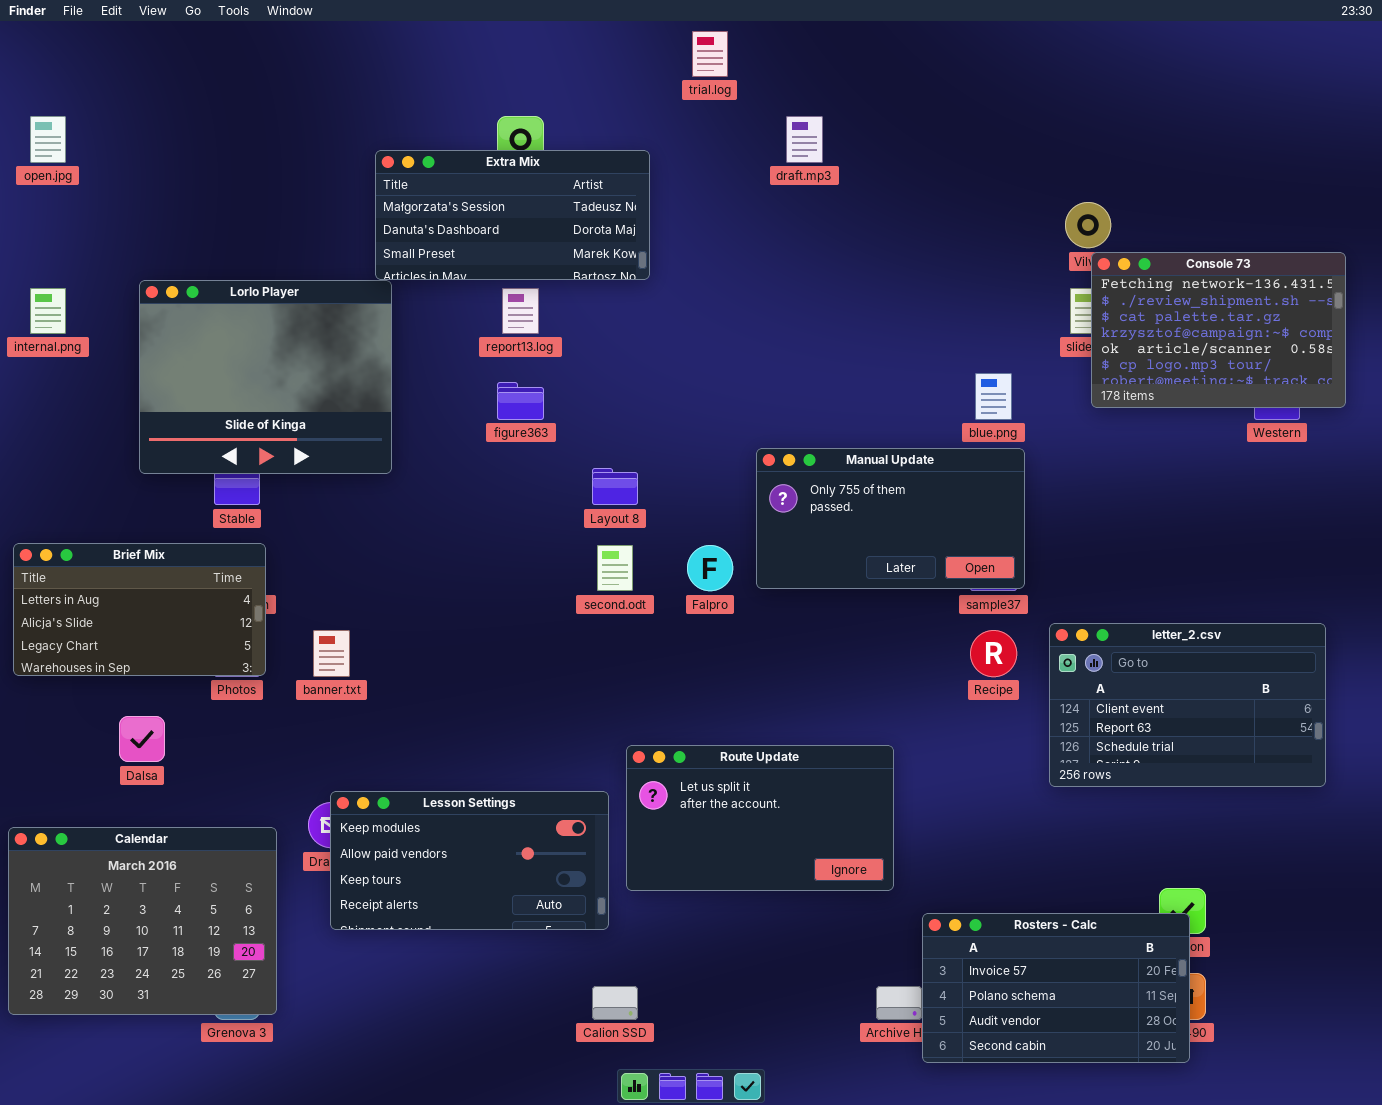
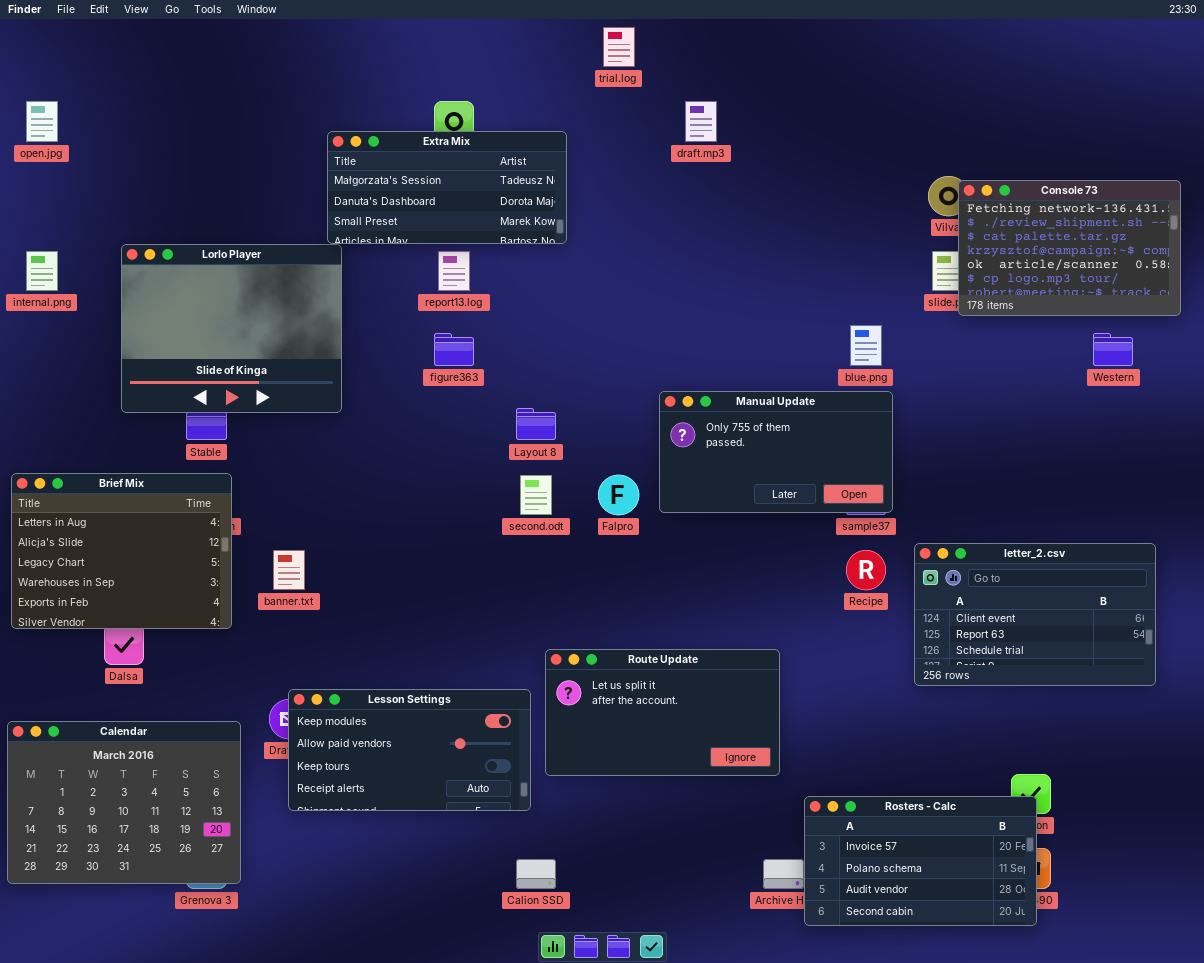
Console 73: [1091,252,1346,408] -> [958,180,1181,316], moved
Brief Mix: [13,543,266,676] -> [11,473,232,629], resized

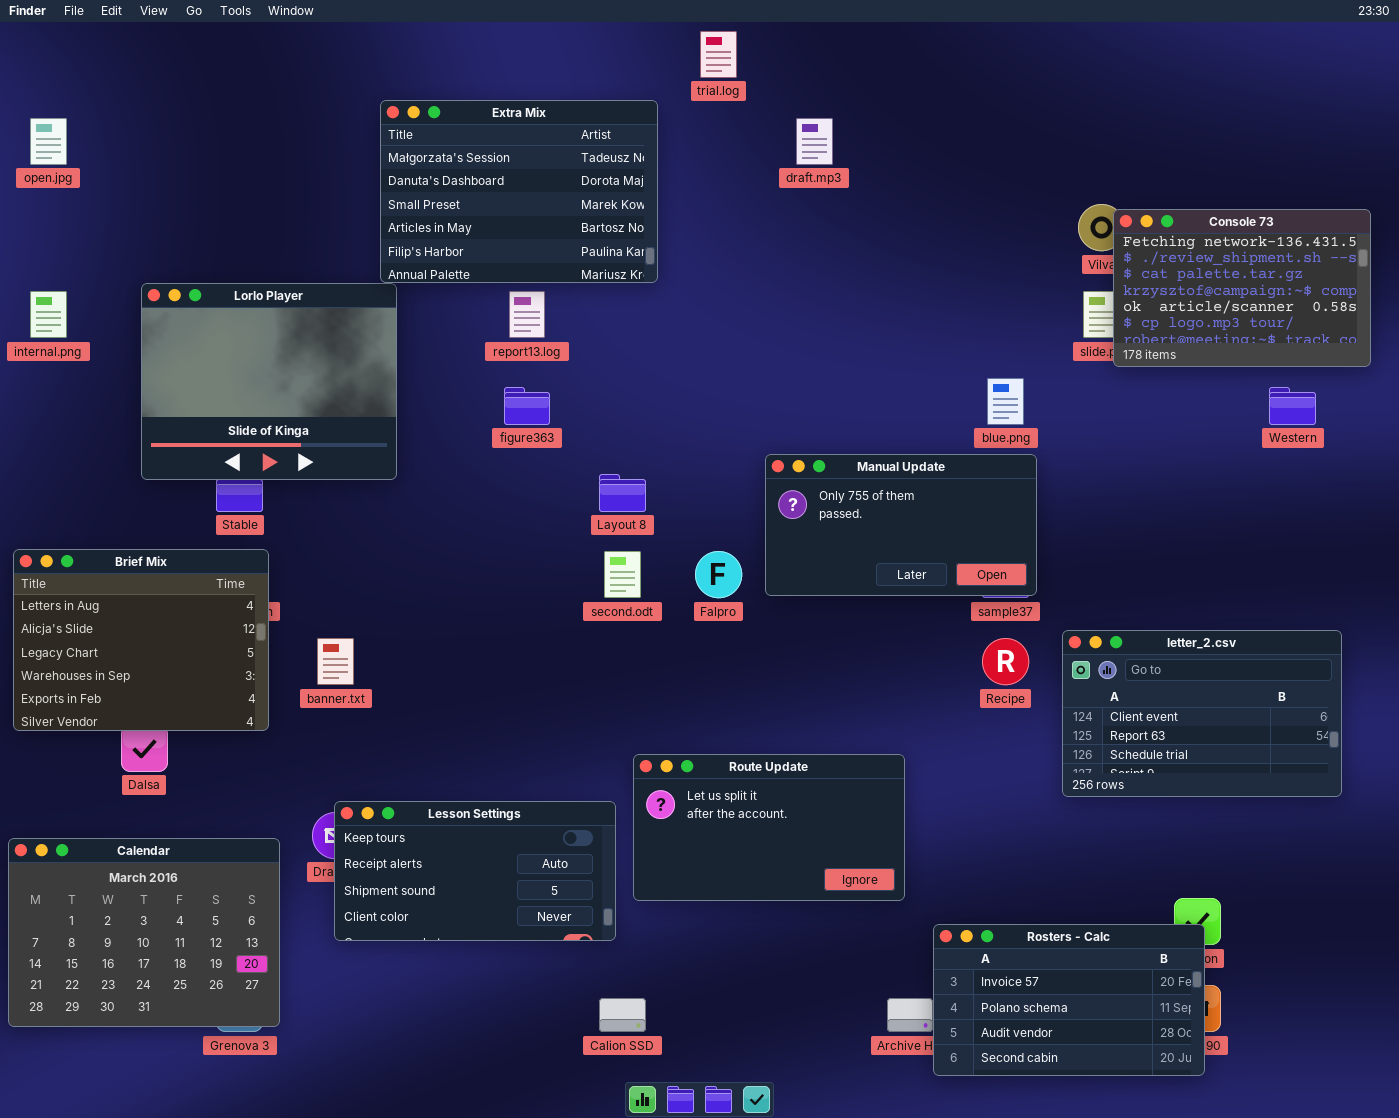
Extra Mix: [327,131,567,244] -> [380,100,658,283], resized
Lesson Settings: [288,689,531,811] -> [334,801,616,941], scrolled down 2 rows

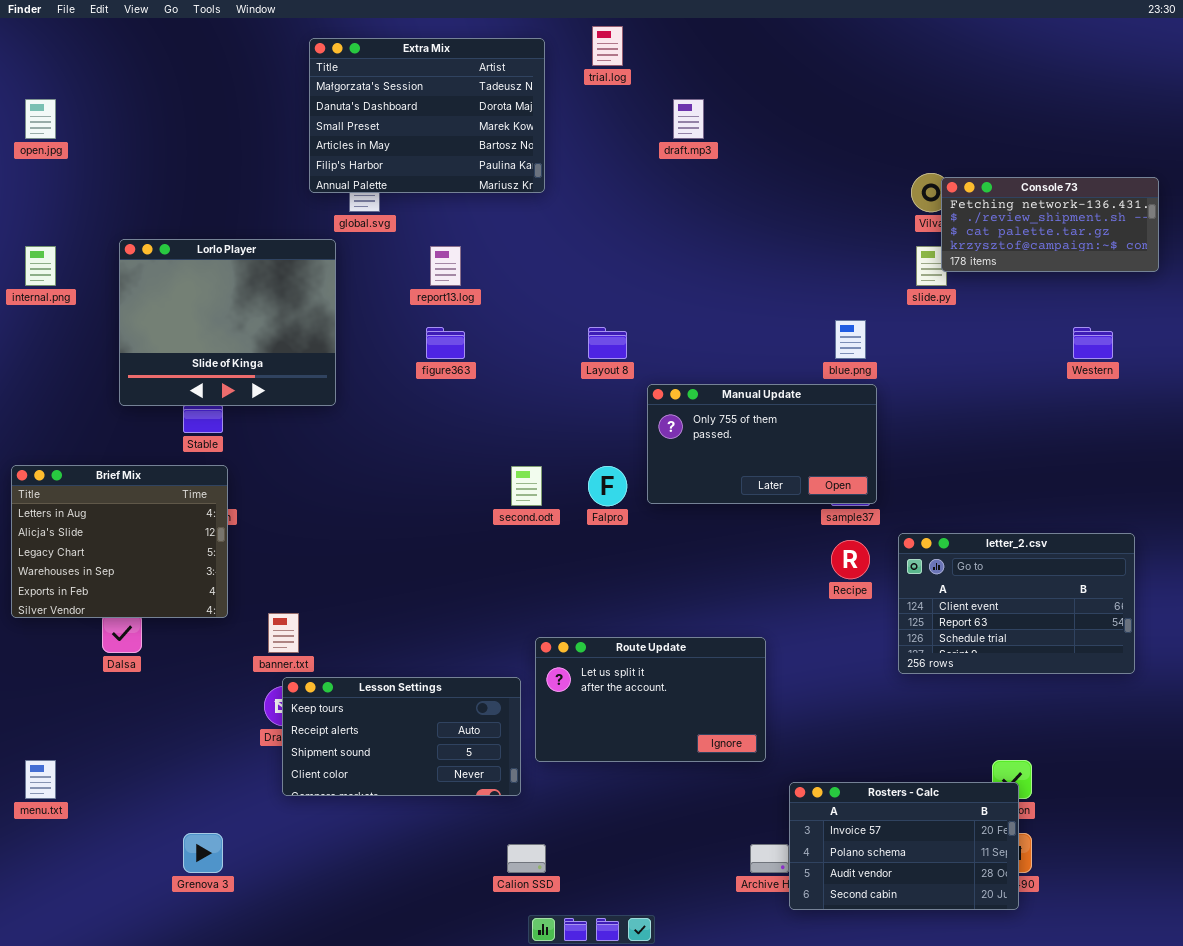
Extra Mix: [380,100,658,283] -> [309,38,545,193], moved
Console 73: [1113,209,1371,367] -> [941,177,1159,272], resized
Layout 8: [599,474,646,512] -> [588,327,627,359], moved
banner.txt: [317,638,354,685] -> [268,613,299,653], moved
Calendar: [8,838,280,1027] -> none, closed

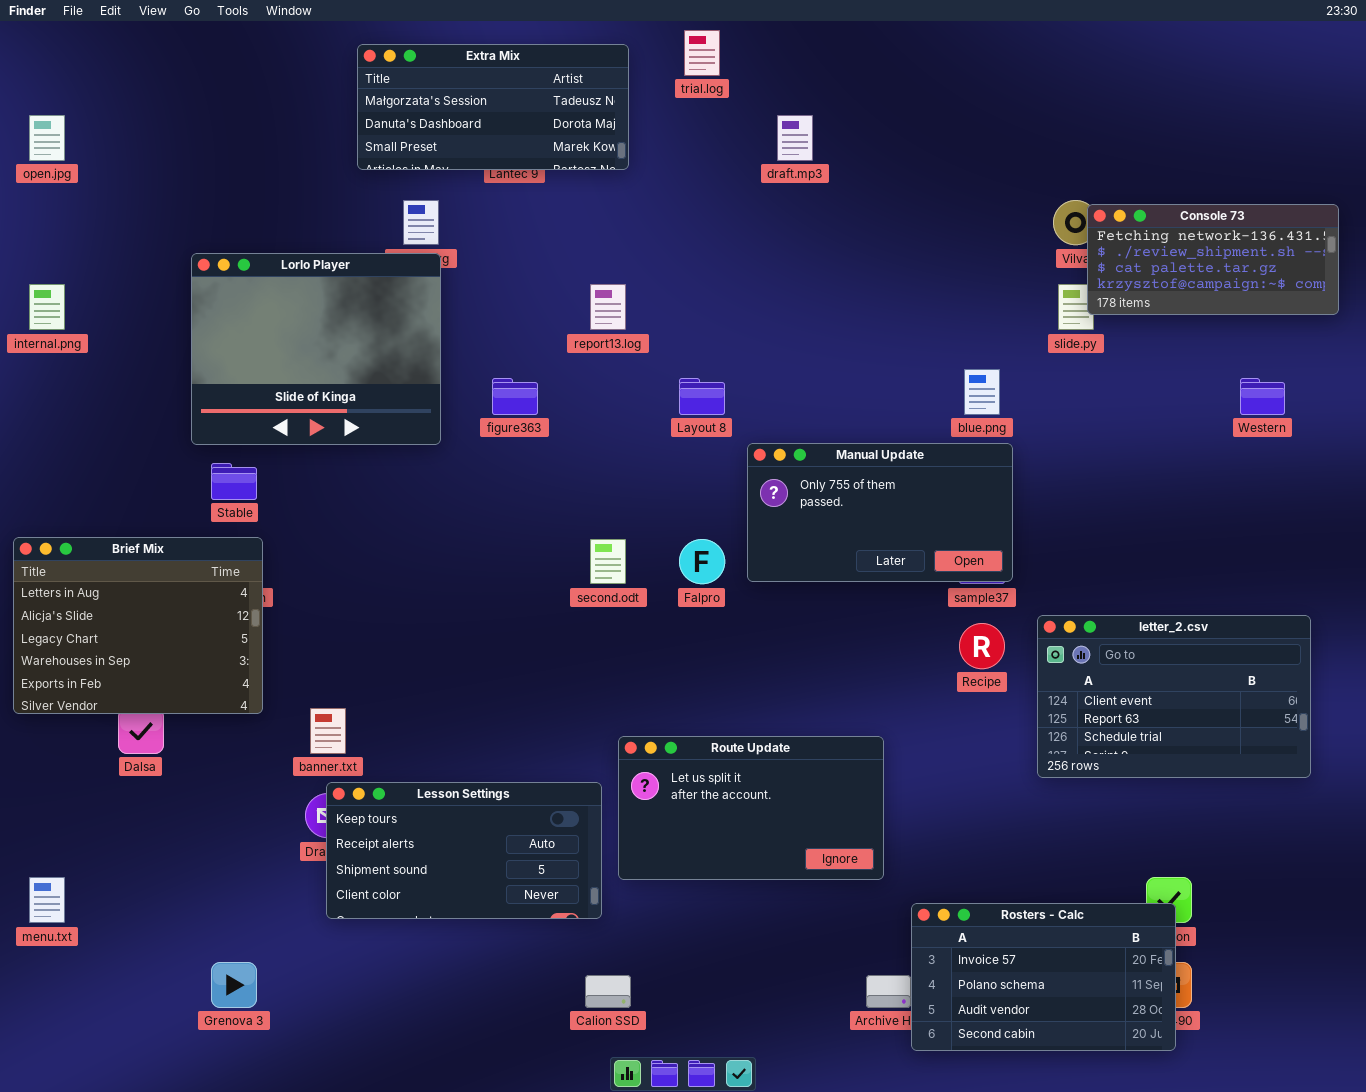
Extra Mix: [309,38,545,193] -> [357,44,629,170], resized
Lorlo Player: [119,239,336,406] -> [191,253,441,445], moved
report13.log: [430,246,461,286] -> [590,284,626,330], moved

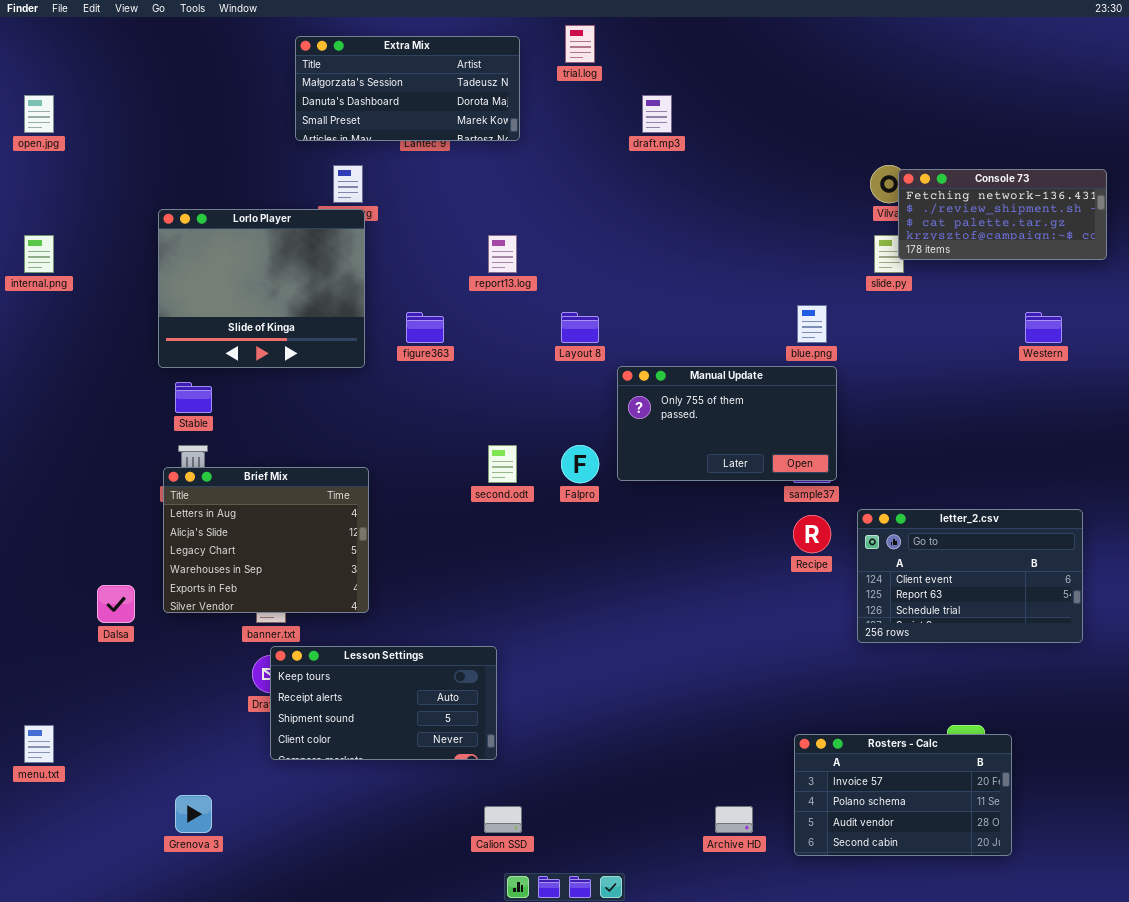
Brief Mix: [13,537,263,714] -> [163,467,369,613], moved
Route Update: [618,736,884,880] -> none, closed
Rosters - Calc: [911,903,1176,1051] -> [794,734,1012,856], moved

